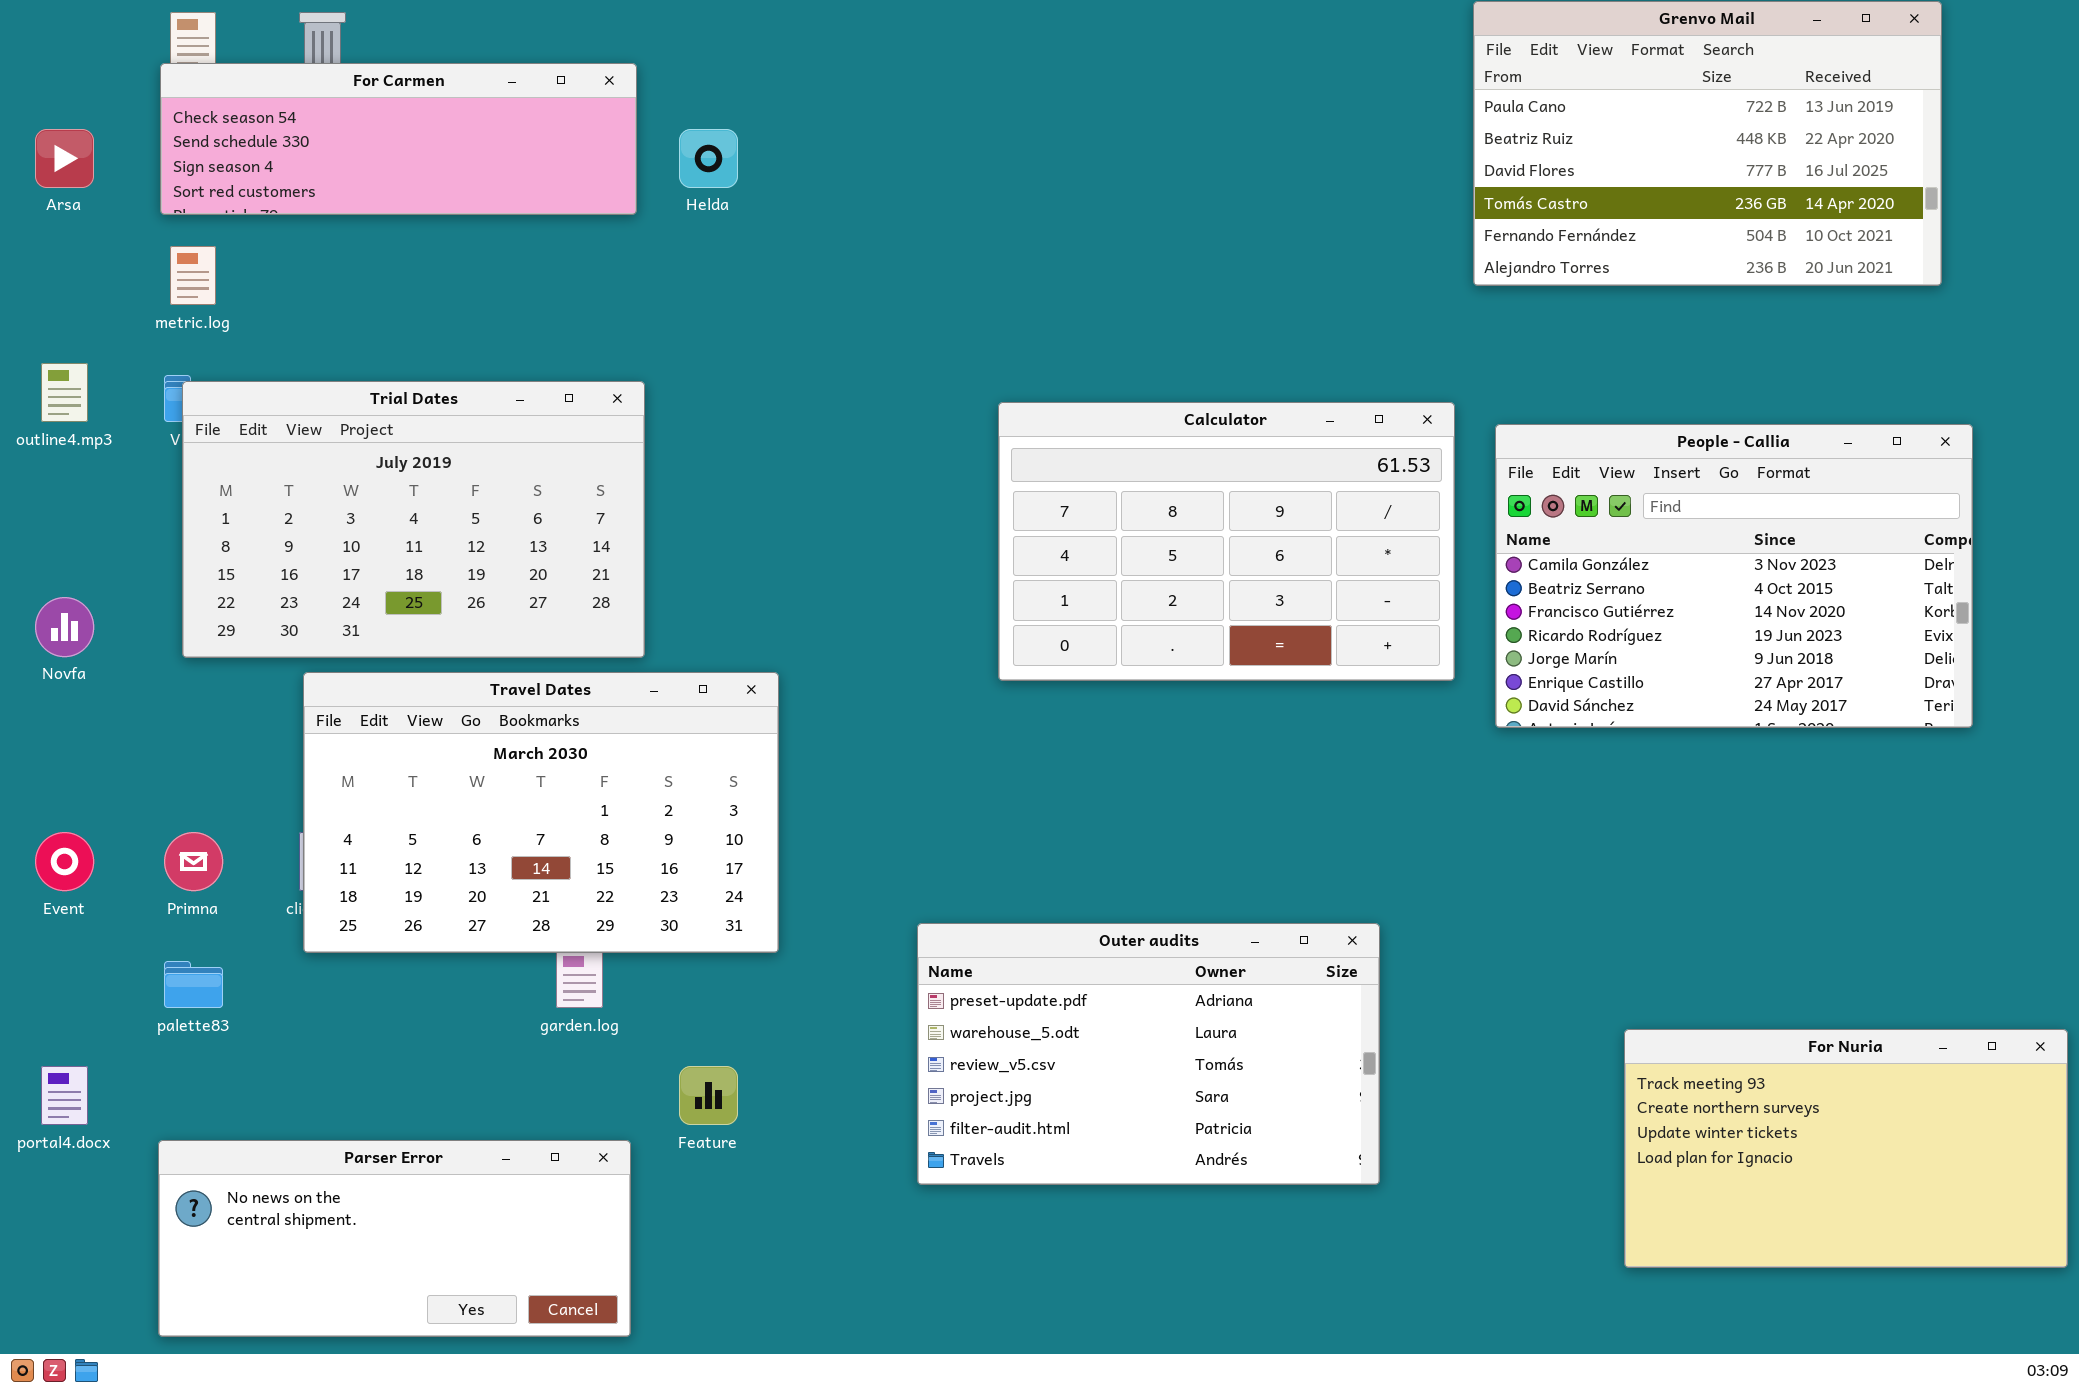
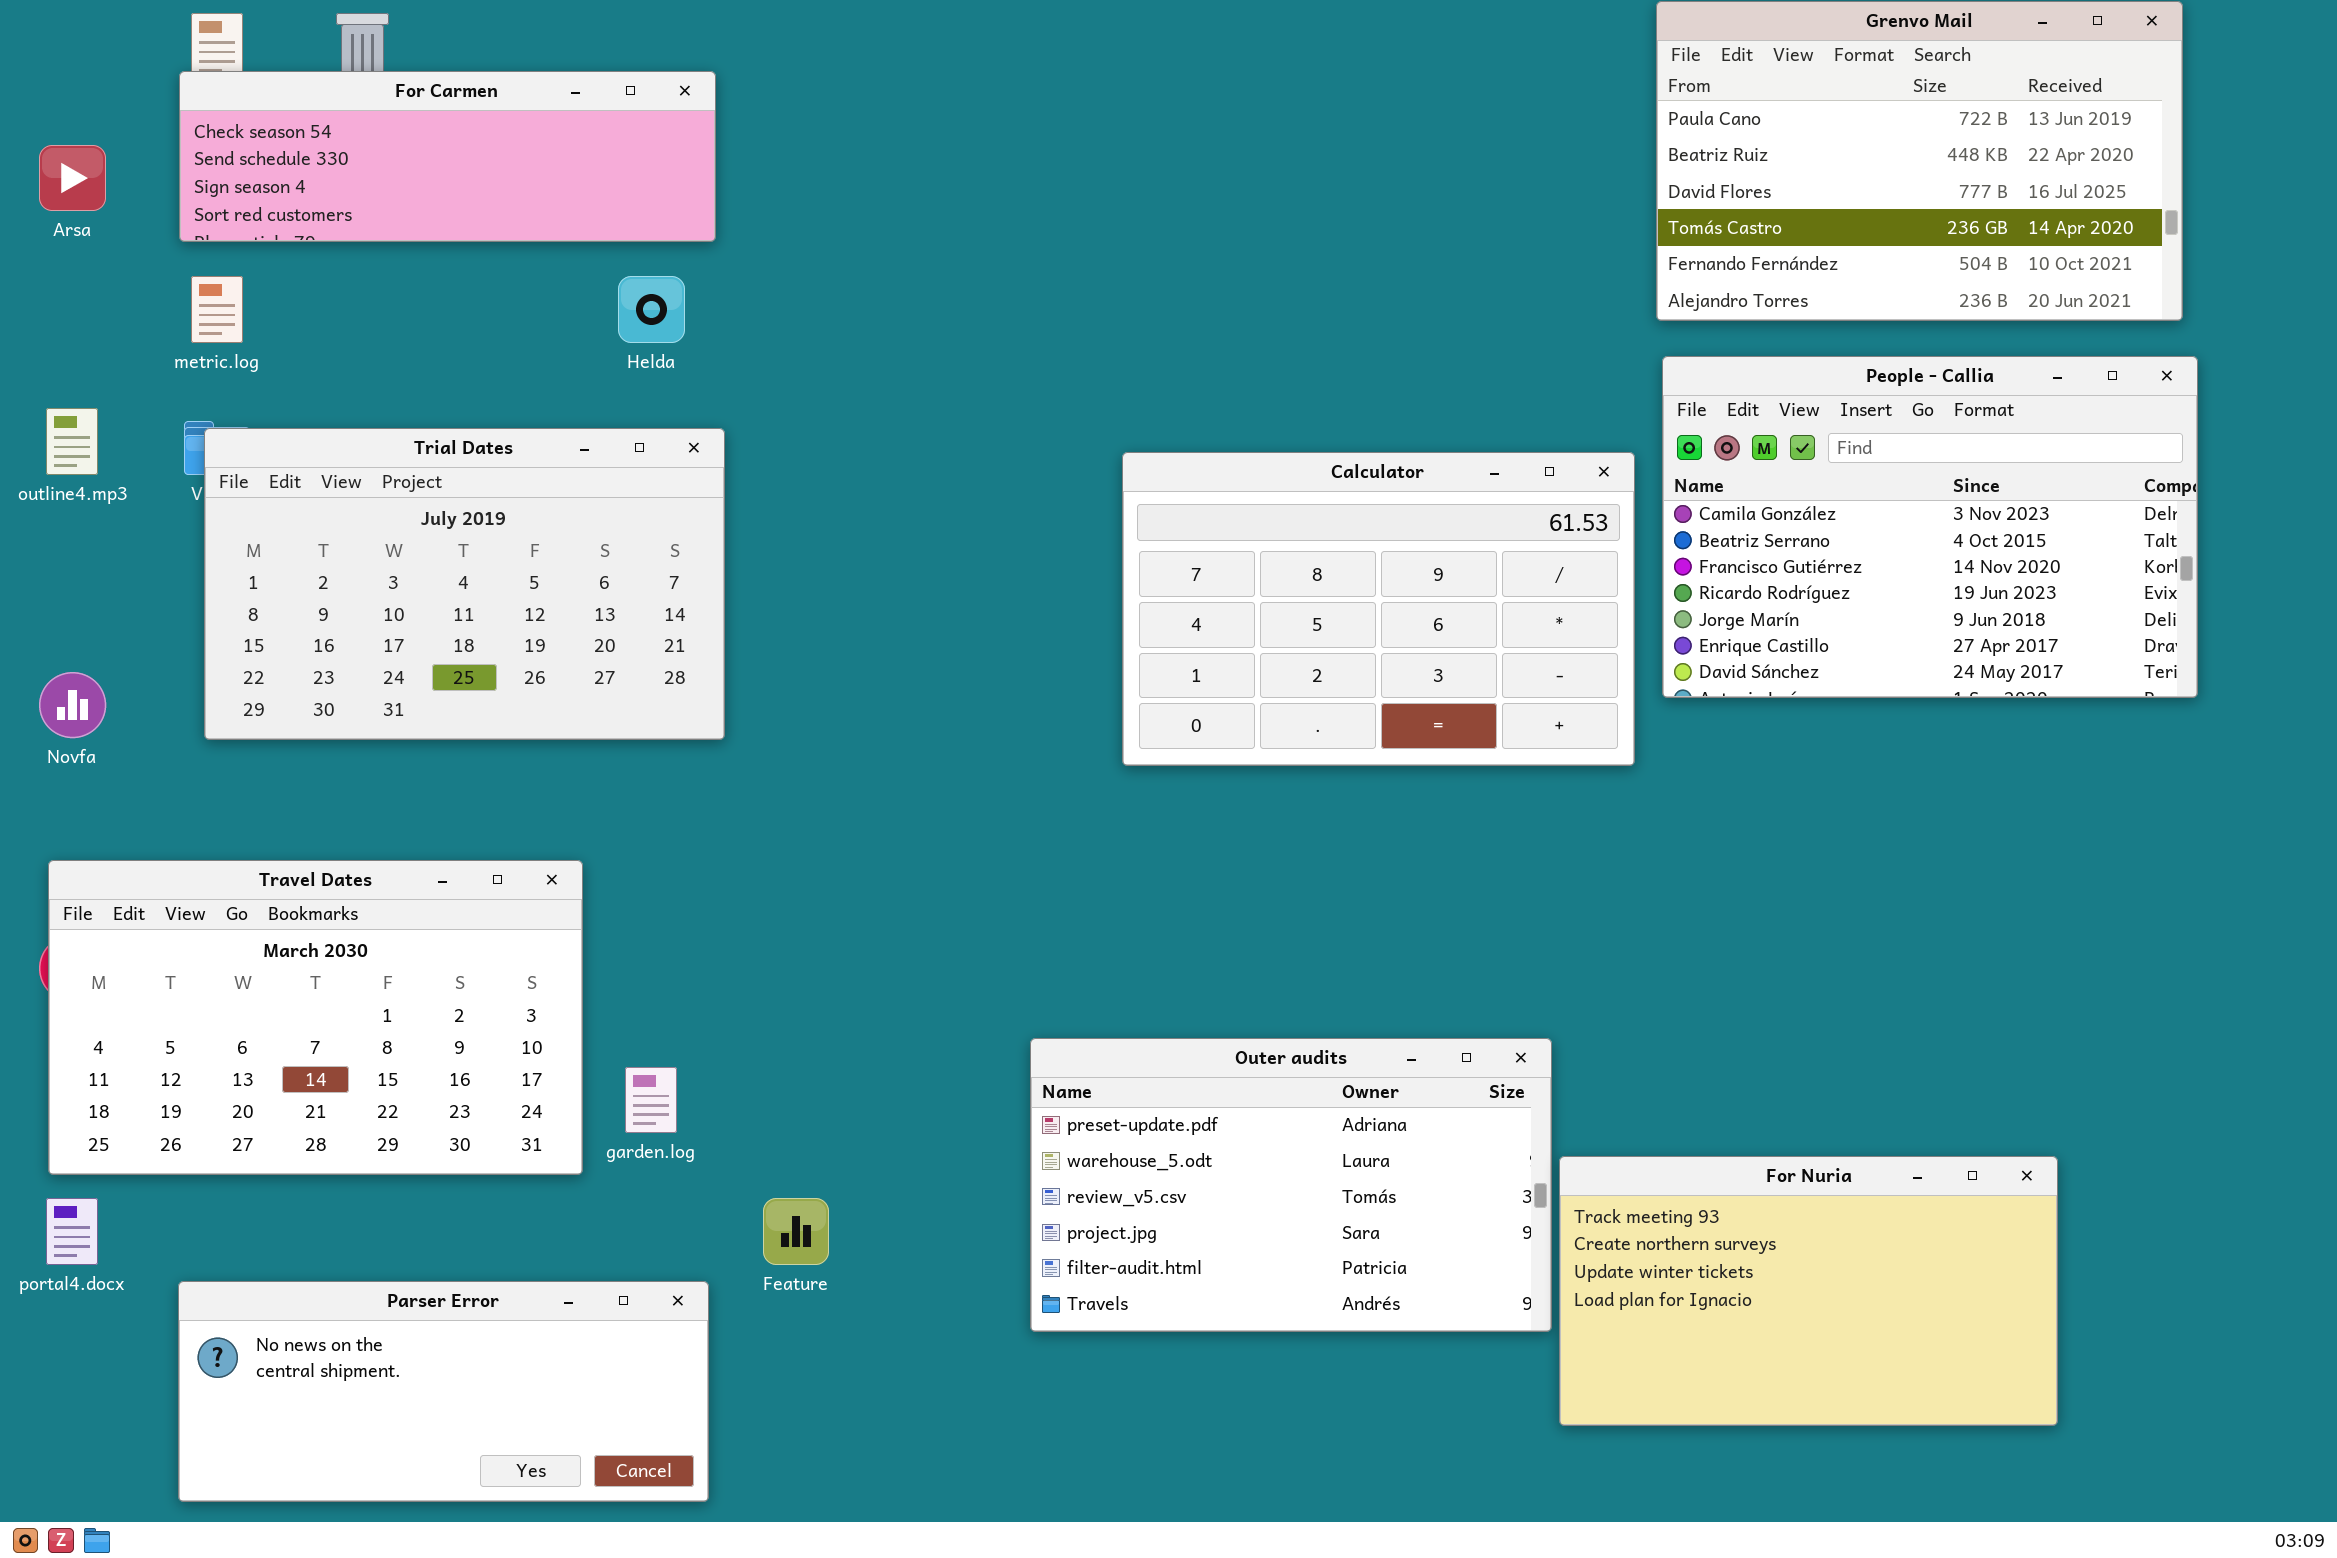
Helda: [679,129,738,188] -> [618,276,685,343], moved
People - Callia: [1495,424,1973,728] -> [1662,356,2198,698], moved
Travel Dates: [303,672,779,953] -> [48,860,583,1175], moved
For Nuria: [1624,1029,2068,1268] -> [1559,1156,2058,1426], moved

